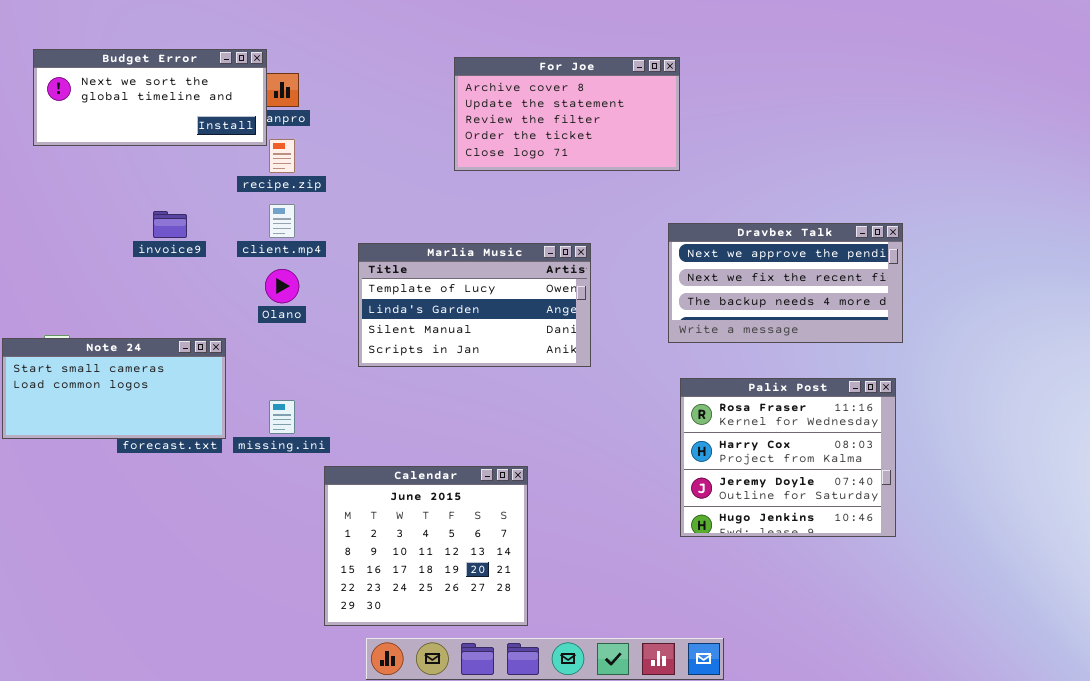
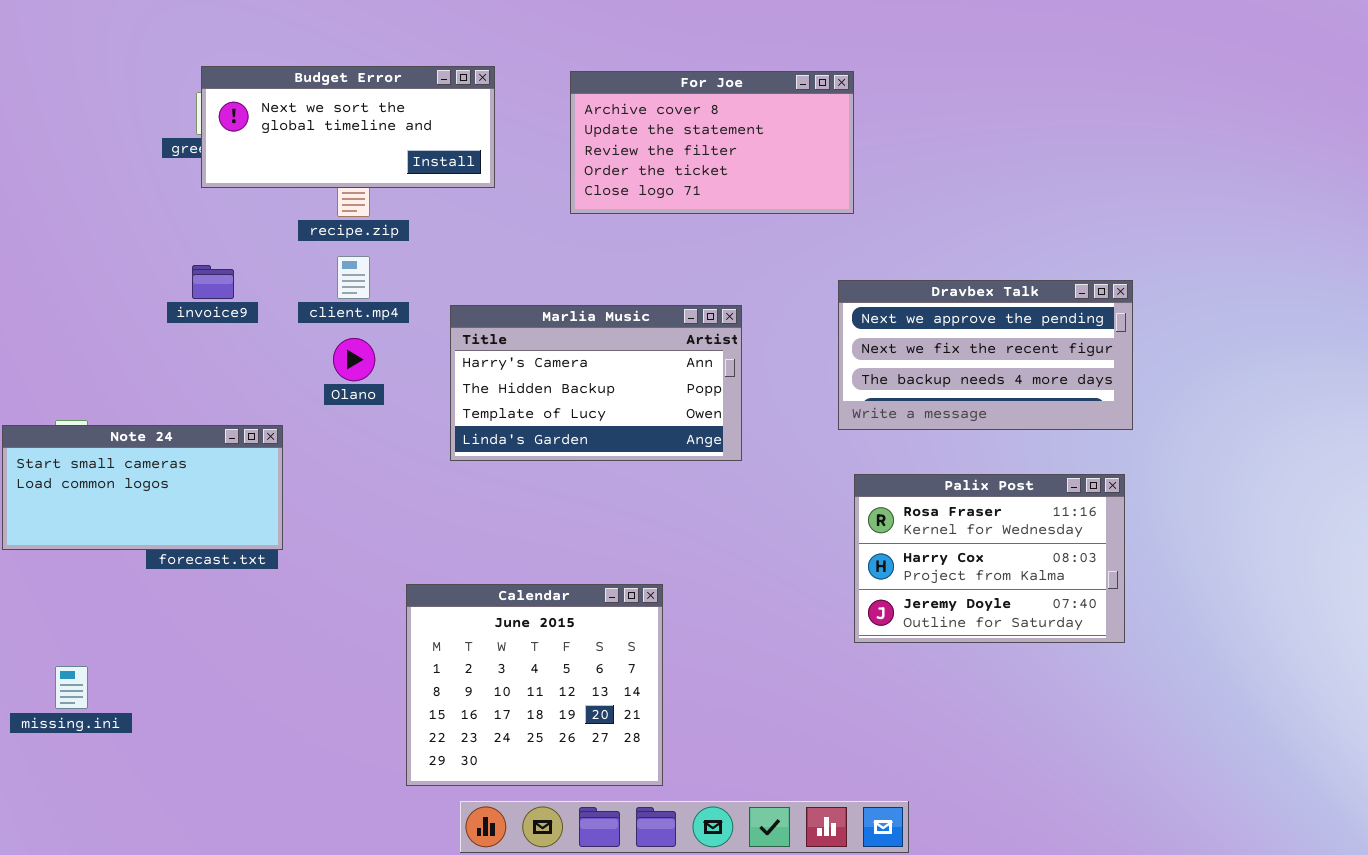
Budget Error: [33,49,267,146] -> [201,66,495,188], moved
Marlia Music: [358,243,591,367] -> [450,305,742,461], scrolled up 2 rows
Palix Post: [680,378,896,537] -> [854,474,1125,643], resized
missing.ini: [269,400,295,434] -> [55,666,88,709], moved

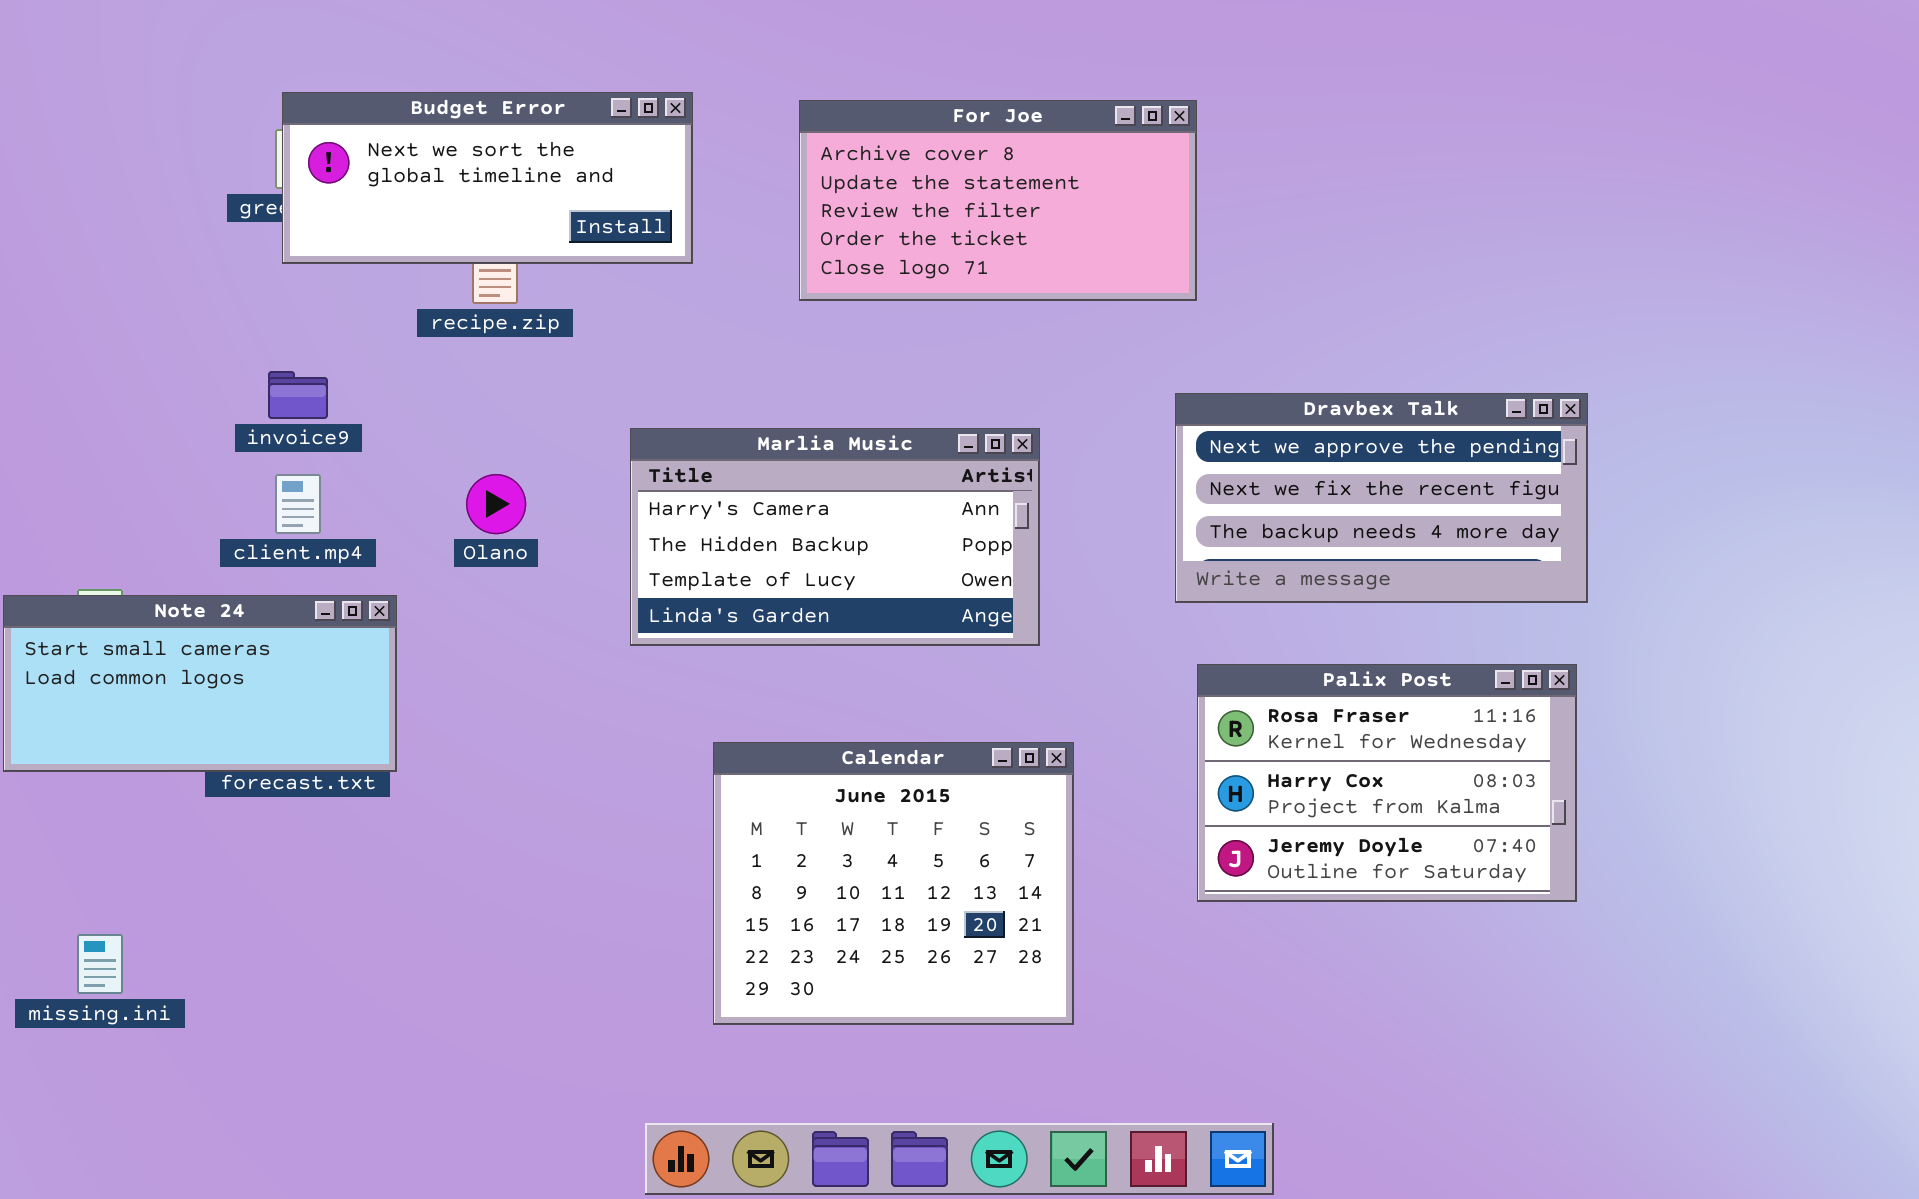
client.mp4: [337,256,370,299] -> [275,474,321,534], moved
Calendar: [406,584,663,786] -> [713,742,1074,1025], moved

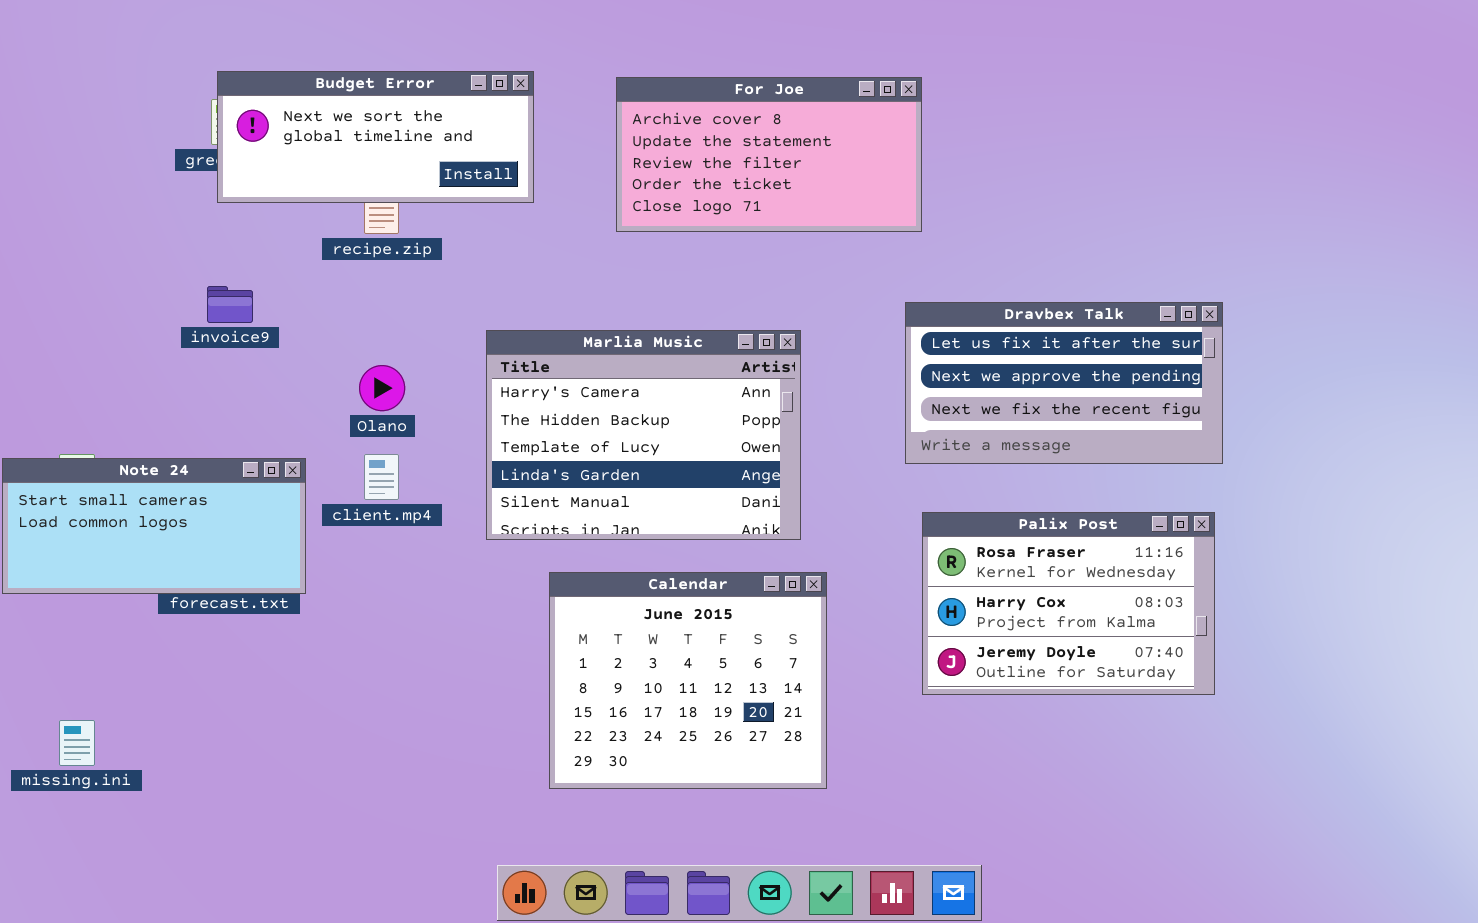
Dravbex Talk: [1175,393,1588,603] -> [905,302,1223,464], scrolled up 1 row
Marlia Music: [630,428,1040,646] -> [486,330,801,540], resized
client.mp4: [275,474,321,534] -> [364,454,399,500], moved

